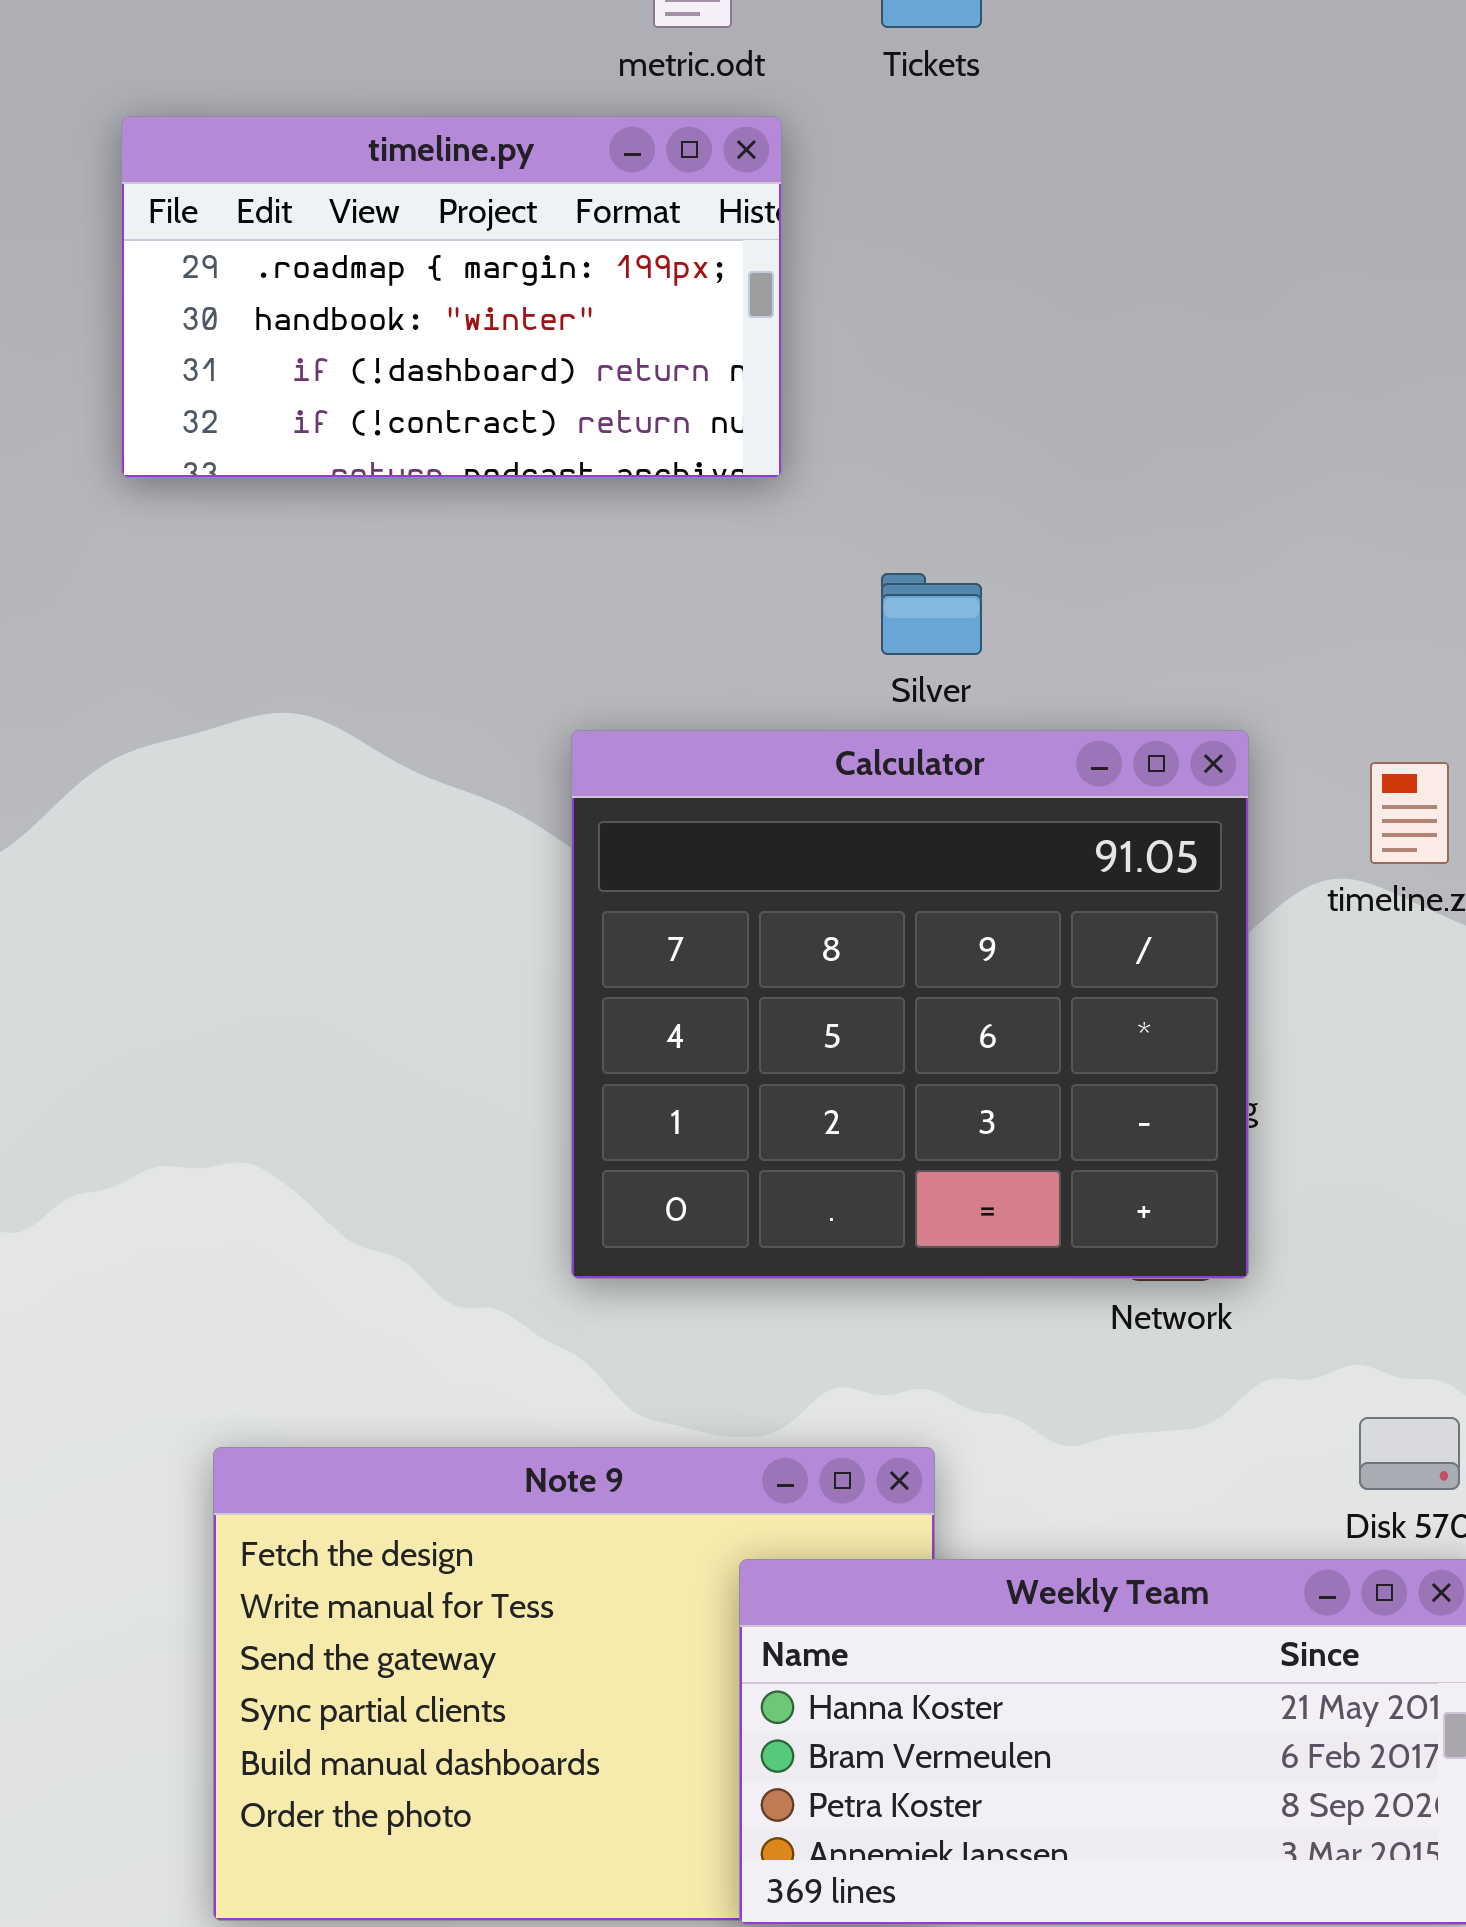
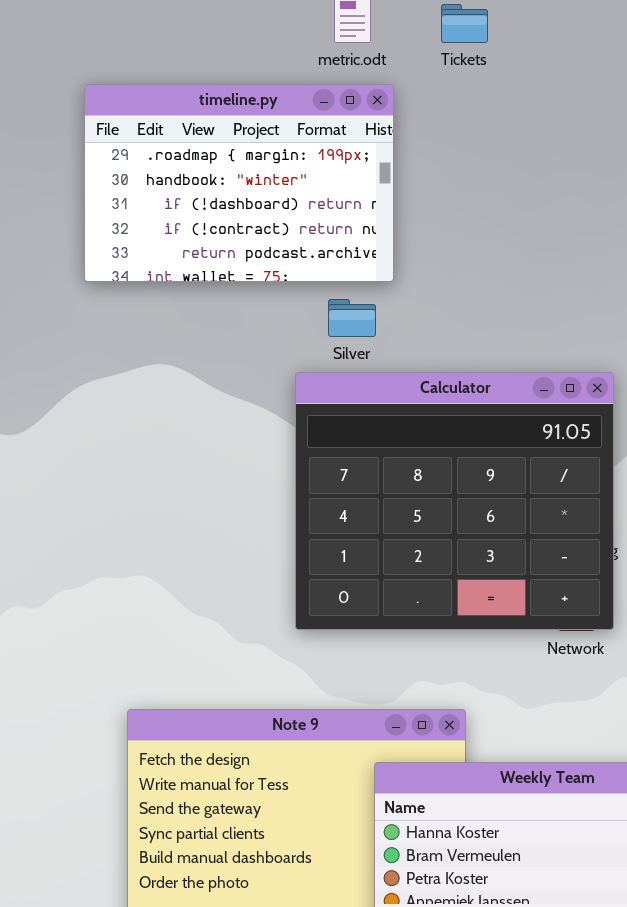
timeline.py: [121,116,782,478] -> [84,84,394,282], resized
Silver: [881,573,982,655] -> [328,299,376,337], moved

